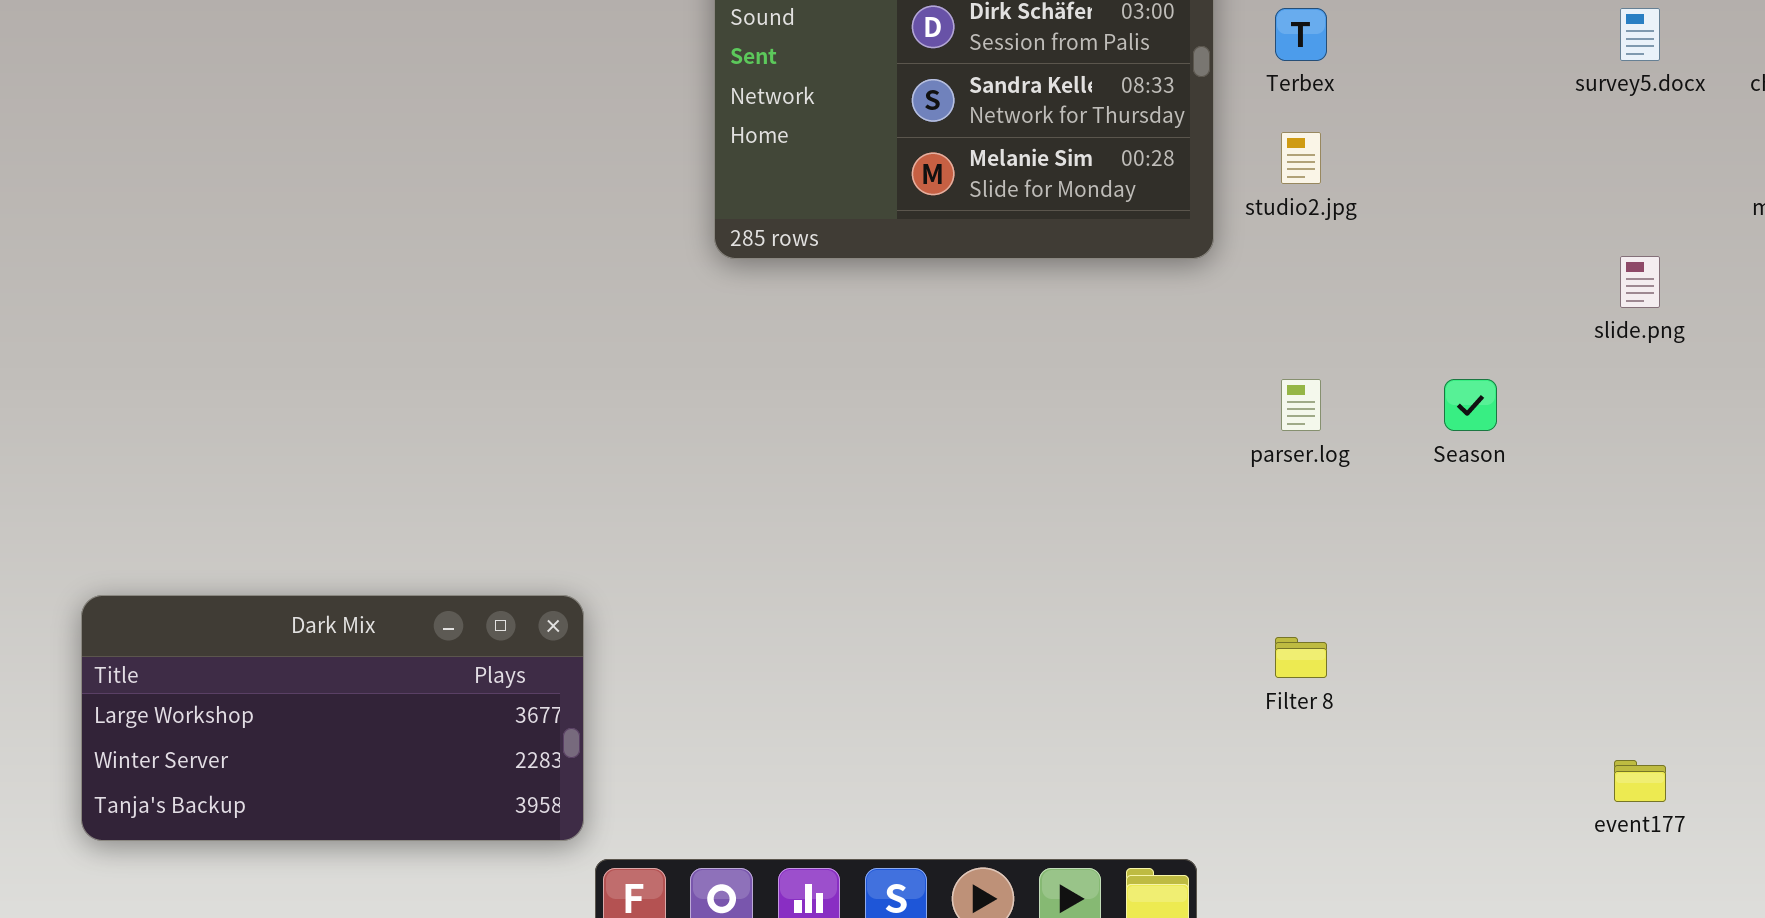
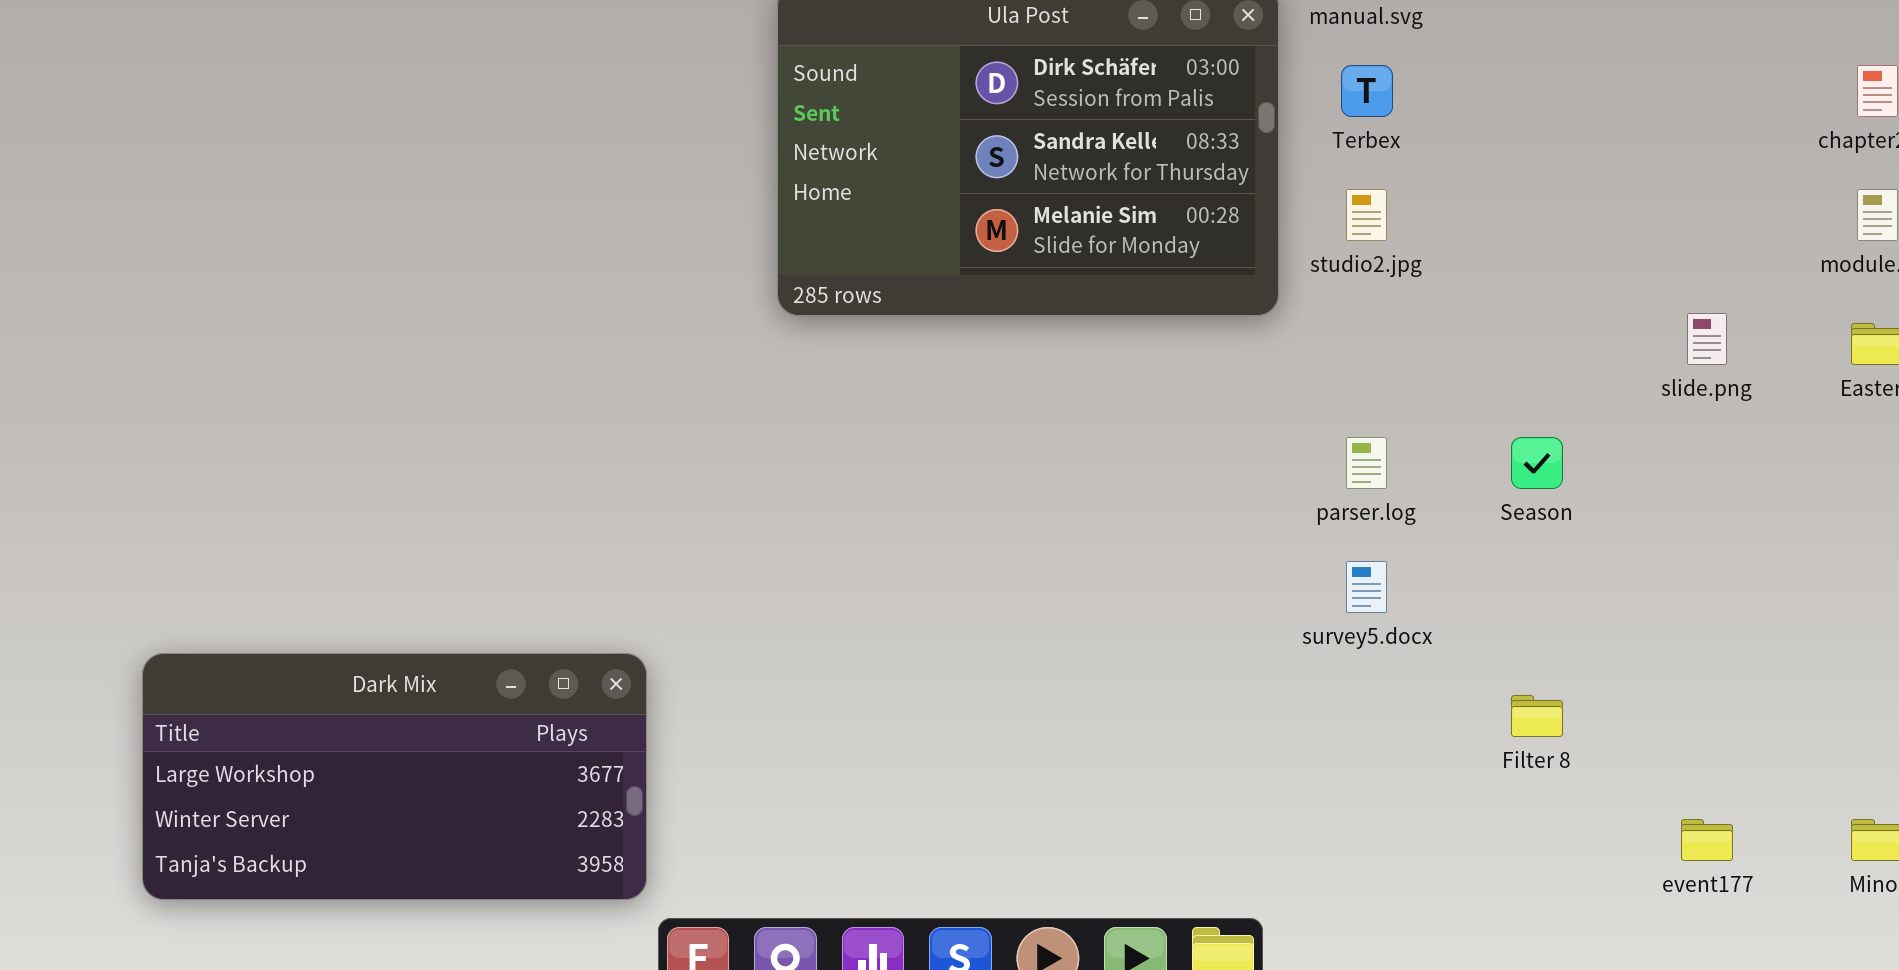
survey5.docx: [1620,8,1660,61] -> [1346,561,1387,613], moved
Filter 8: [1275,637,1327,678] -> [1511,695,1563,737], moved

